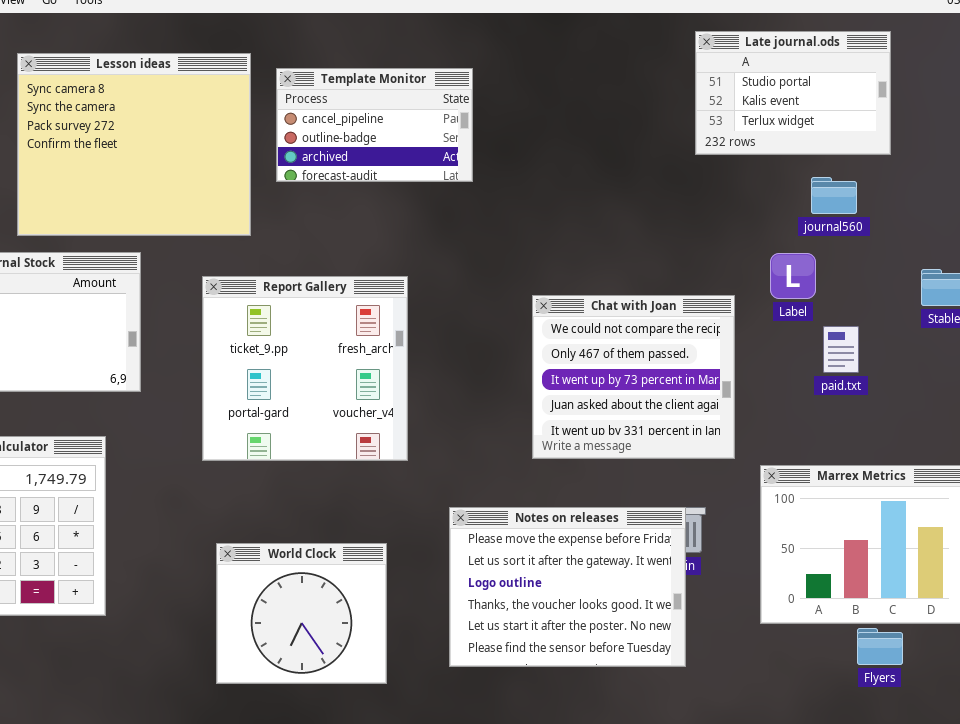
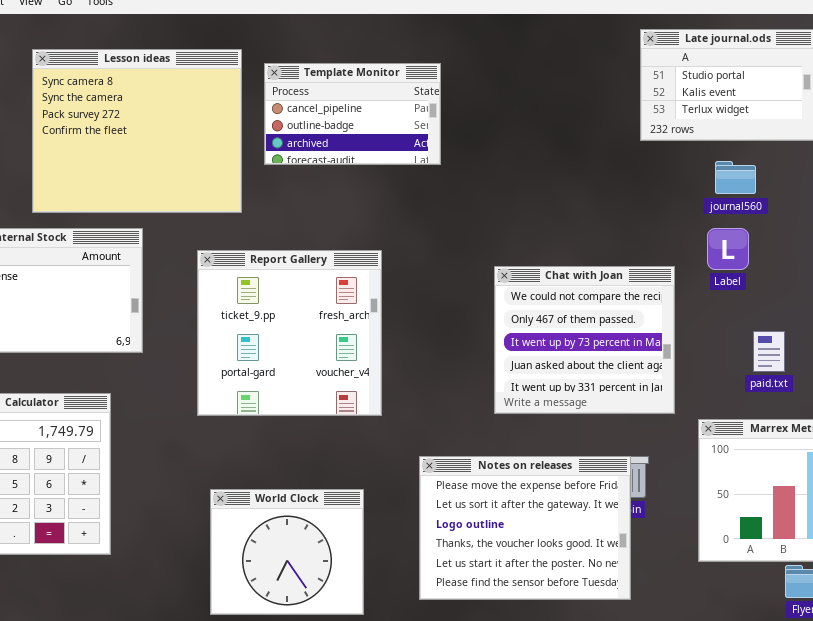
journal560: [811,177,857,214] -> [715,161,756,194], moved
paid.txt: [823,326,859,373] -> [753,331,785,372], moved

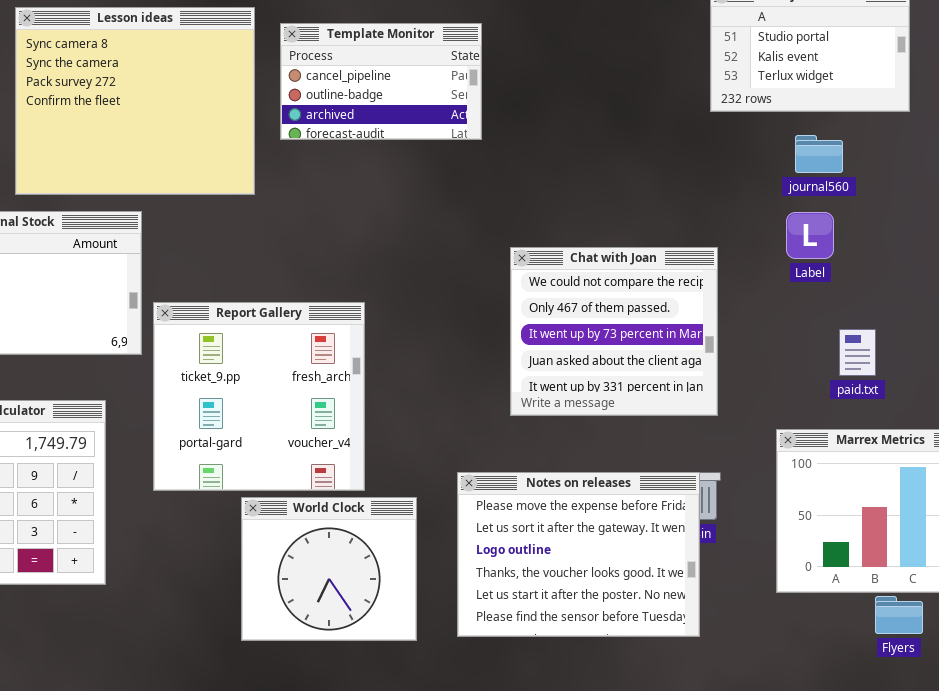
Report Gallery: [197,250,382,416] -> [153,302,365,491], moved
Chat with Joan: [494,266,675,414] -> [510,247,718,416], moved
World Clock: [210,489,364,615] -> [241,497,417,641], moved

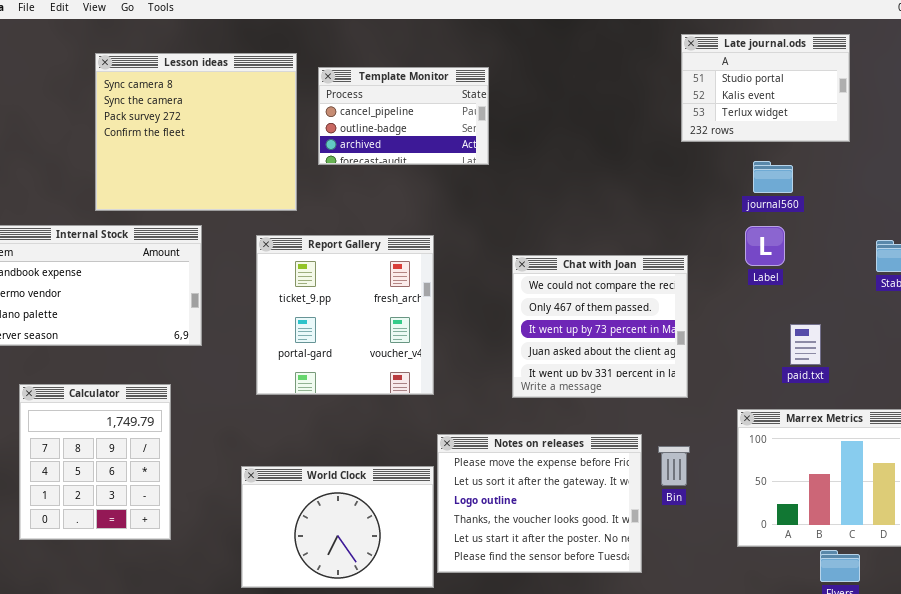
Report Gallery: [153,302,365,491] -> [256,235,434,395], moved
Notes on releases: [457,472,700,637] -> [437,434,642,573], moved
World Clock: [241,497,417,641] -> [241,466,434,588], resized

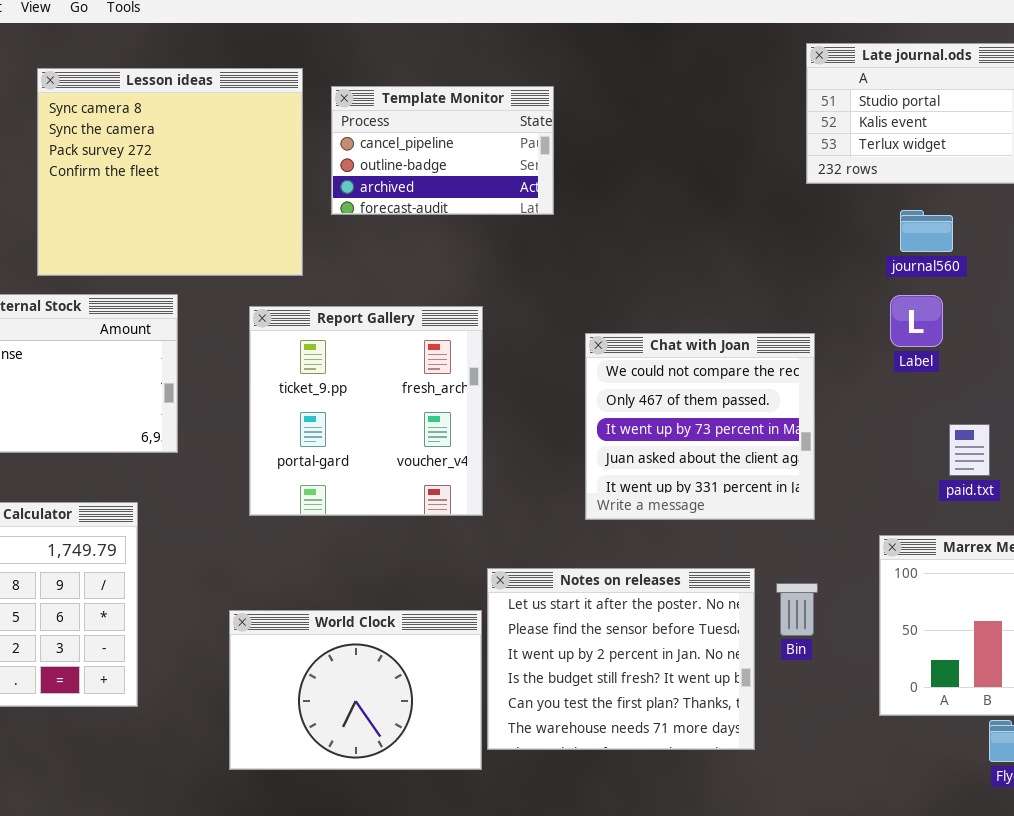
Notes on releases: [437,434,642,573] -> [487,568,755,750], scrolled down 4 rows

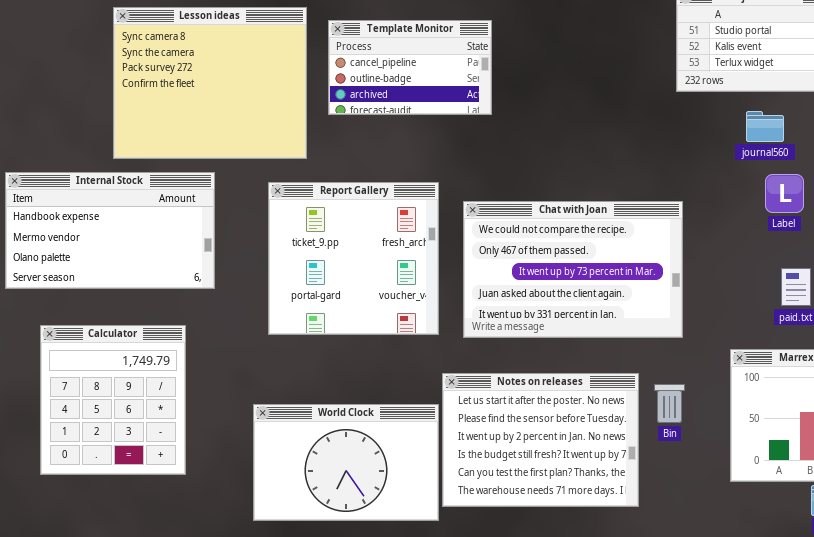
Label: [890,295,943,347] -> [765,174,804,213], moved
Chat with Joan: [585,333,815,520] -> [463,201,683,338], resized

